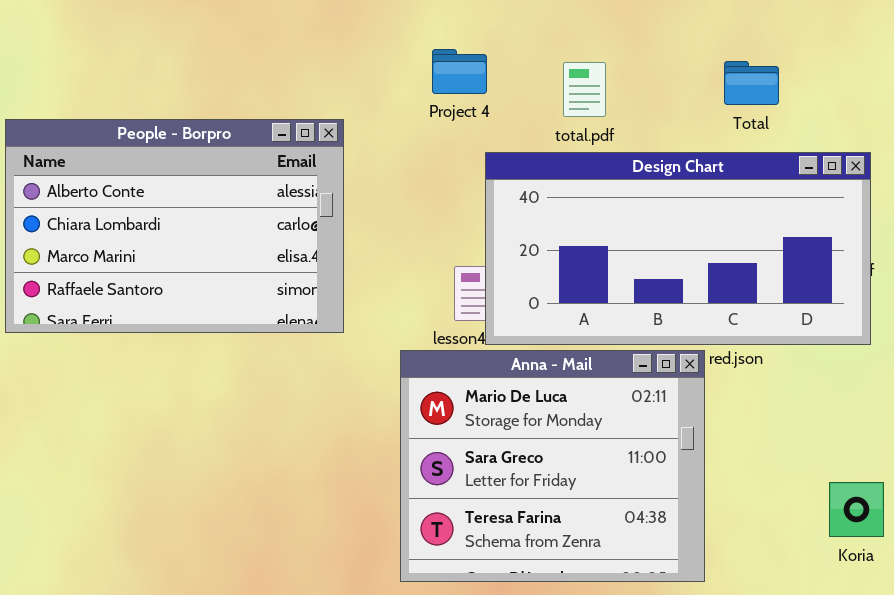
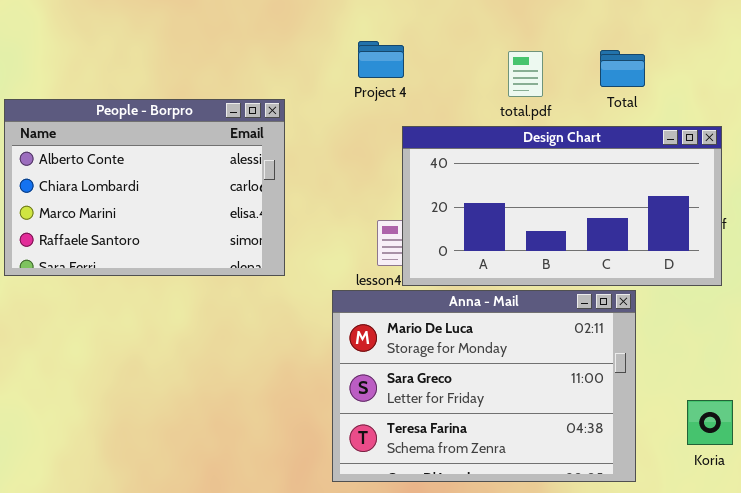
total.pdf: [563,62,606,117] -> [508,51,543,97], moved
Anna - Mail: [400,350,705,582] -> [332,290,636,482], resized

